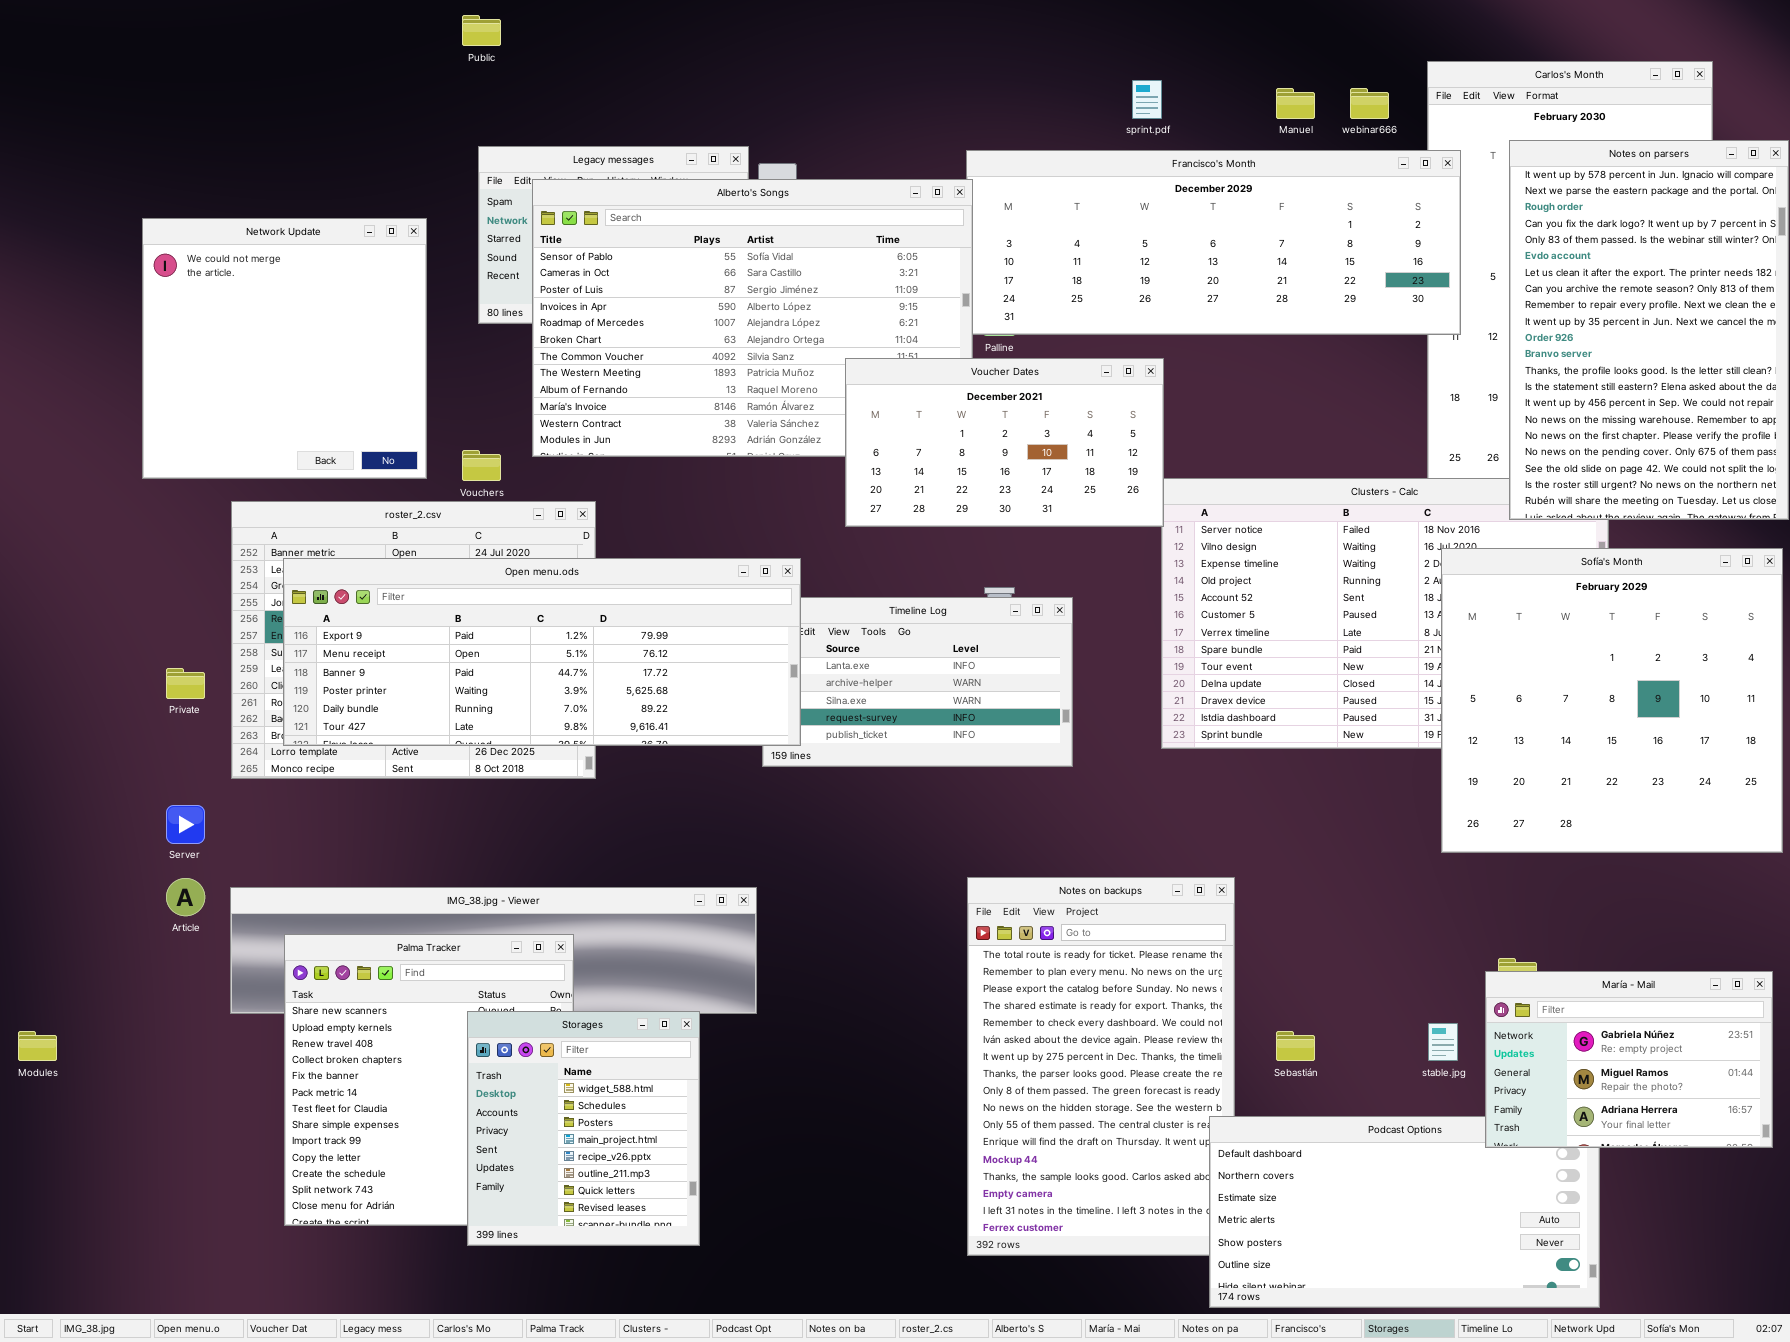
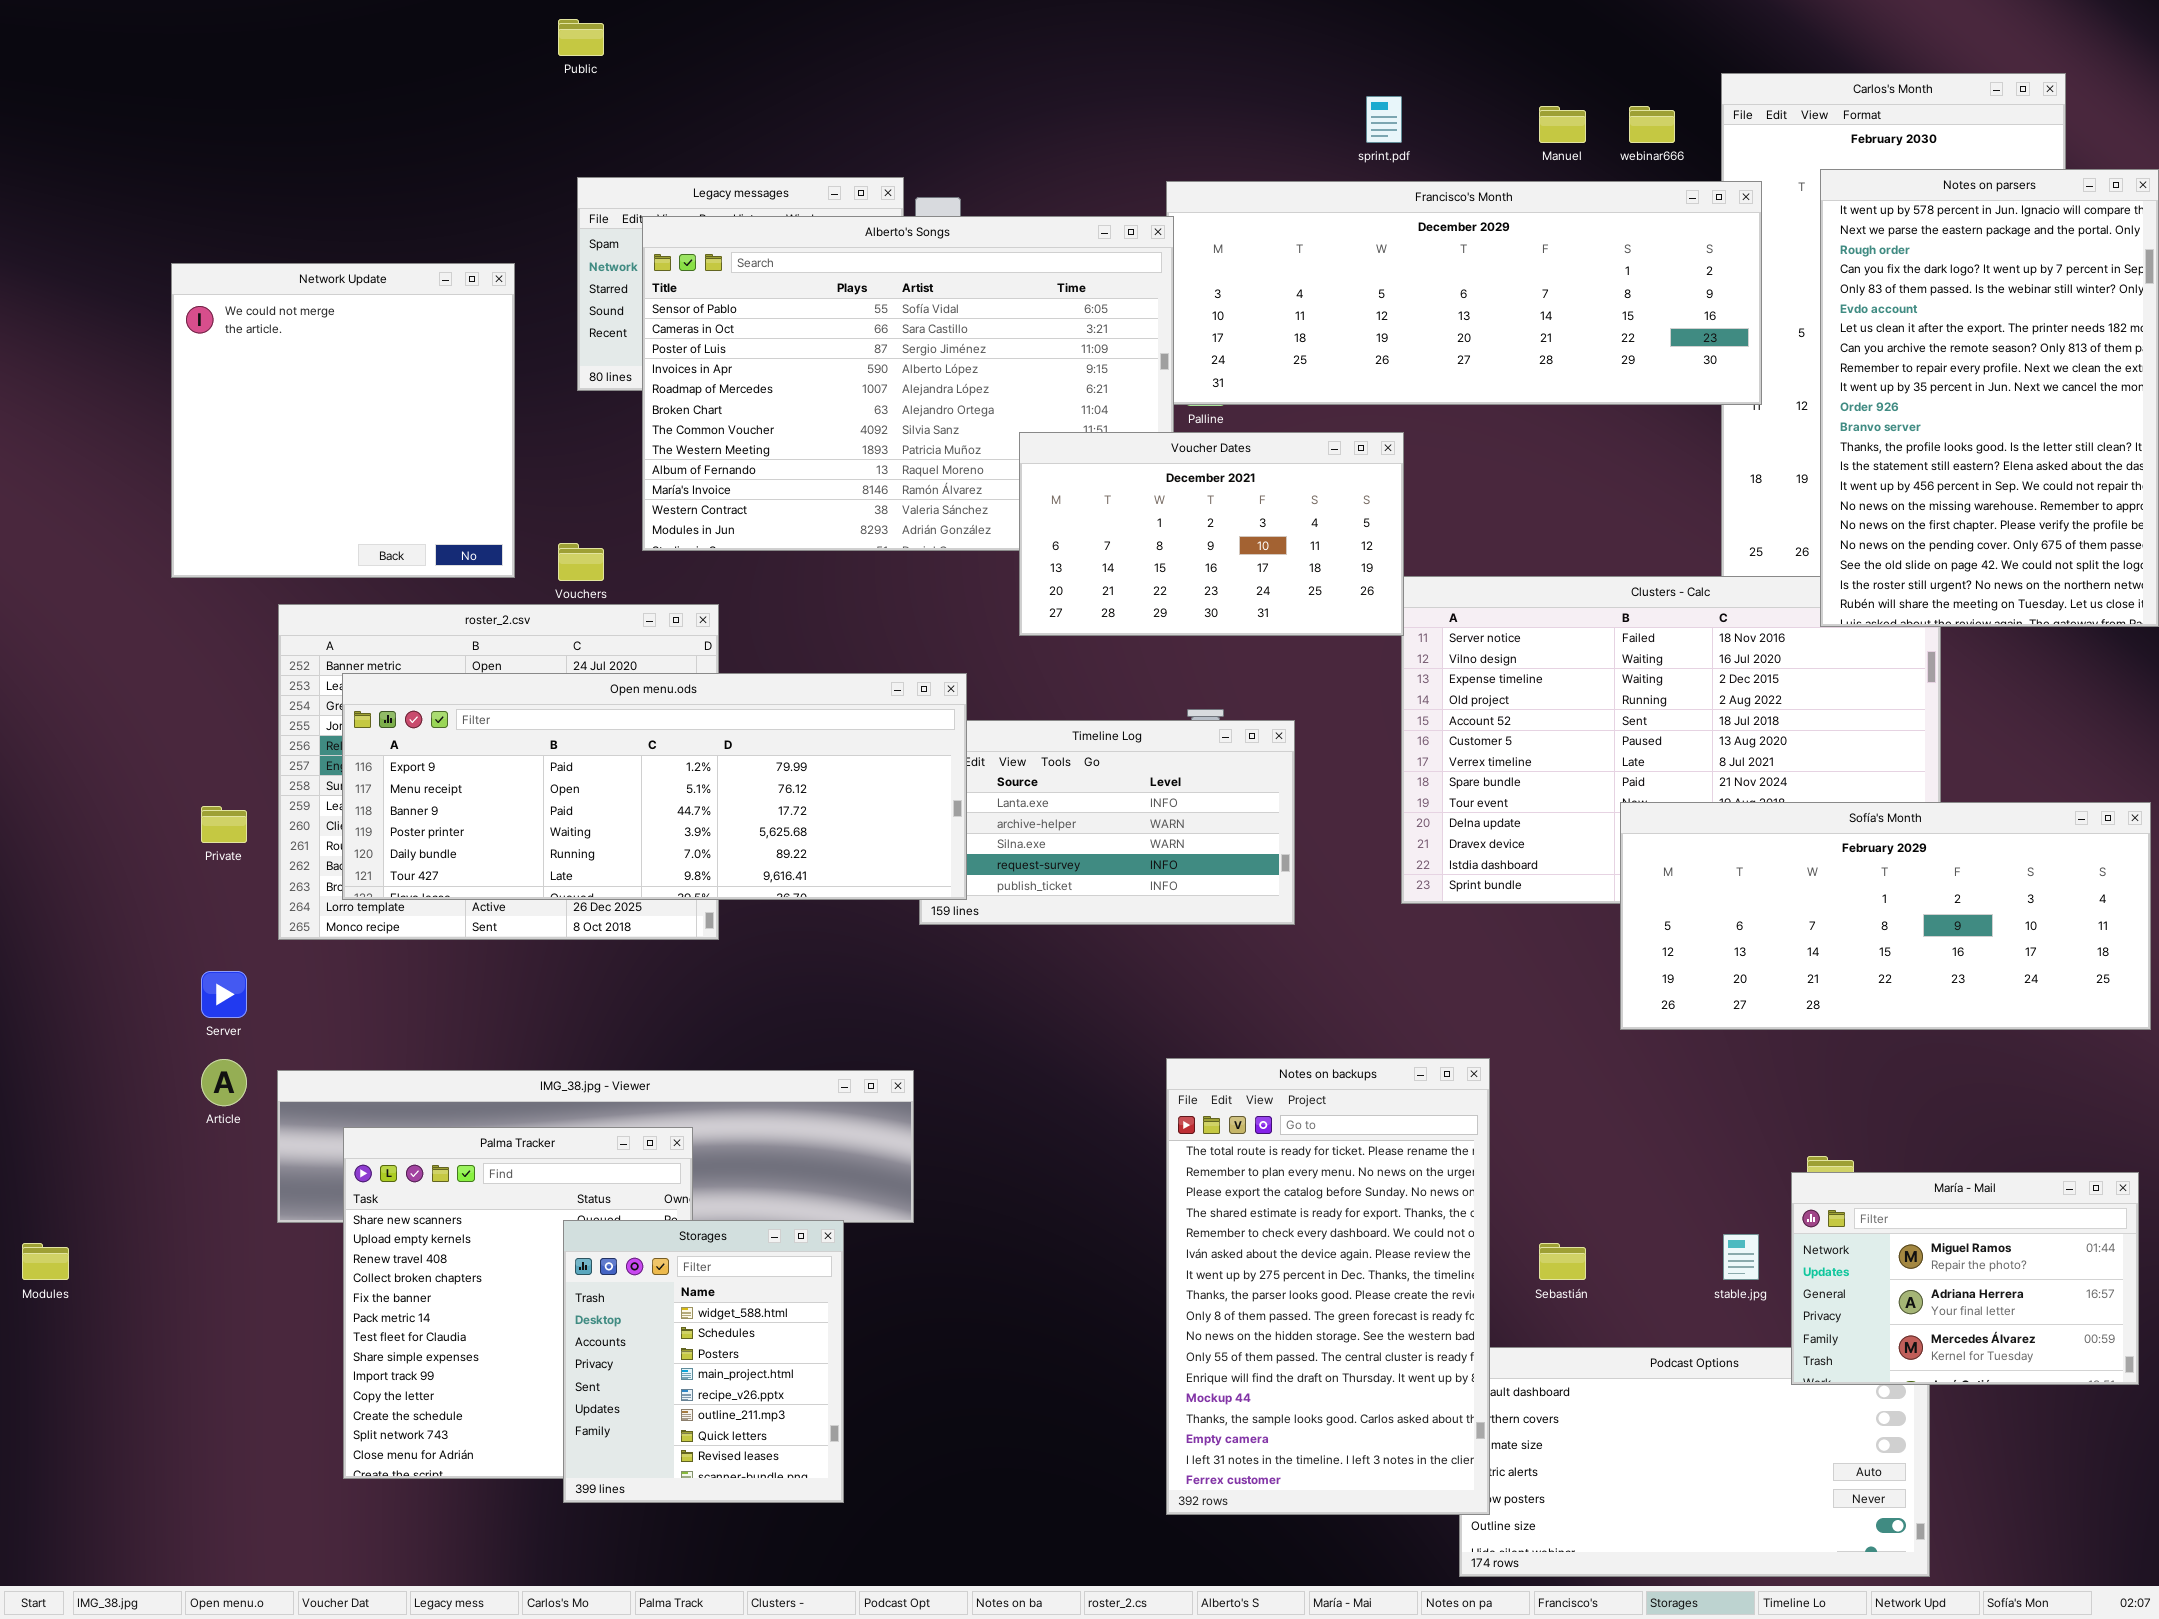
Sofía's Month: [1441,548,1783,853] -> [1620,802,2151,1030], resized
Notes on backups: [967,877,1235,1256] -> [1166,1058,1490,1515], raised
María - Mail: [1485,971,1773,1148] -> [1791,1172,2139,1385], scrolled down 1 row

